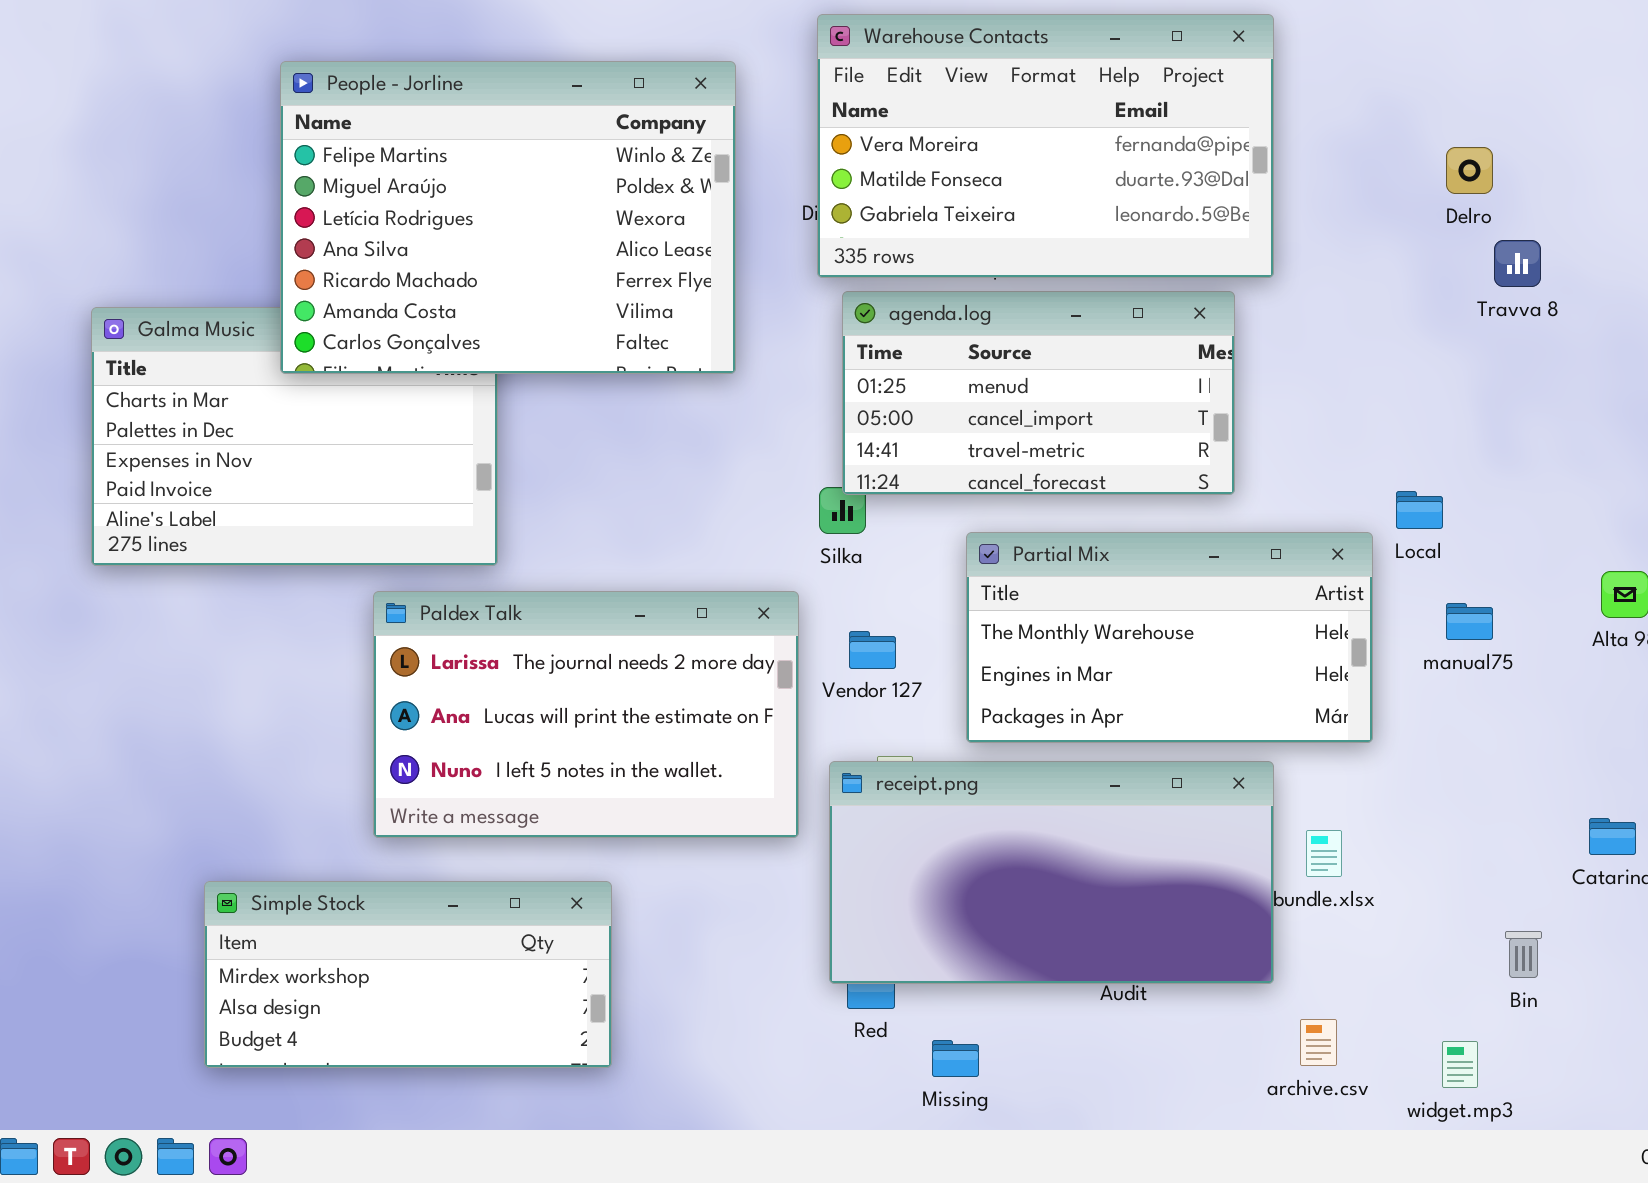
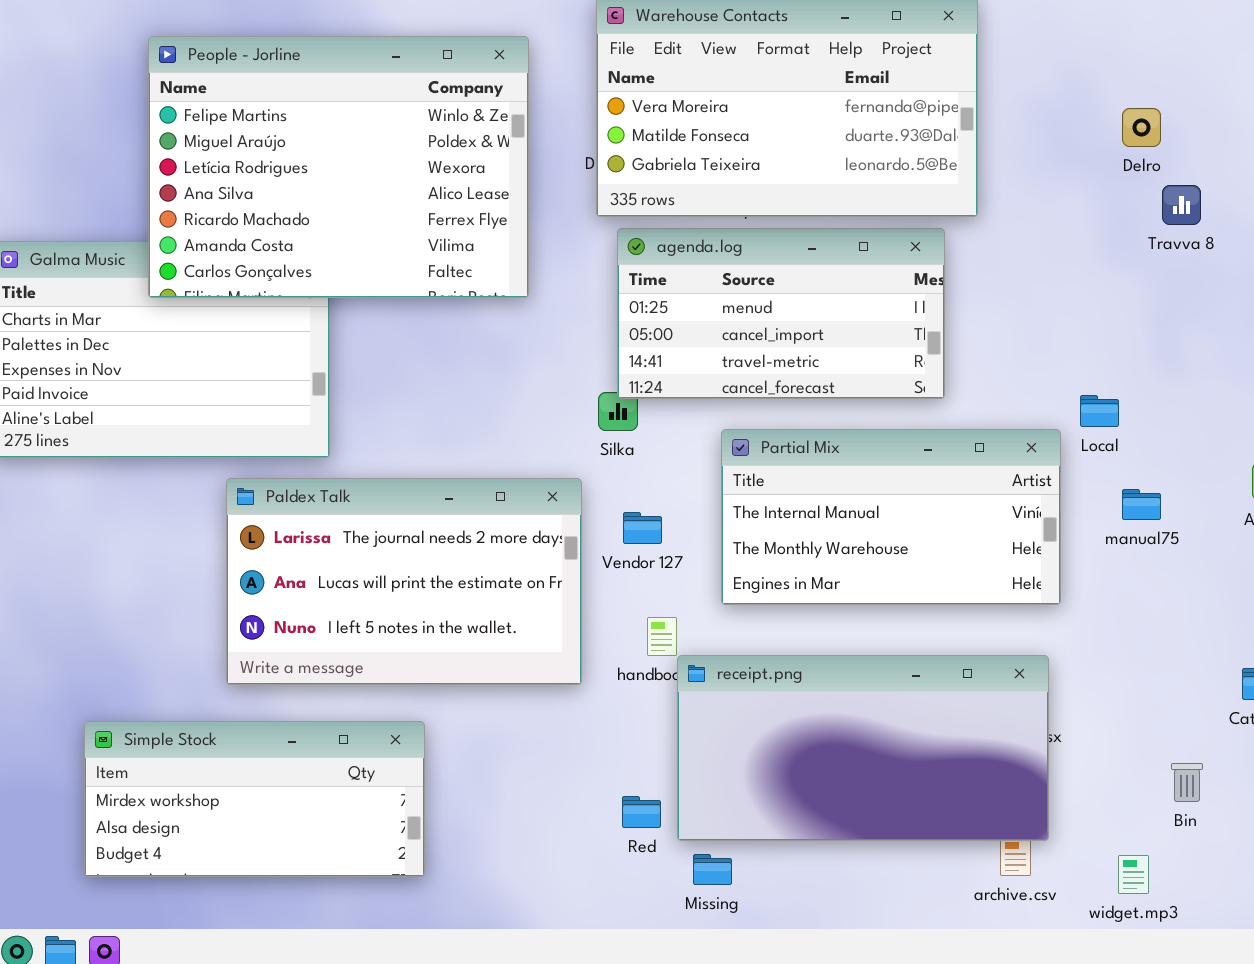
Partial Mix: [966,532,1373,743] -> [721,429,1061,605], scrolled up 1 row
receipt.png: [829,761,1274,984] -> [677,655,1049,841], moved

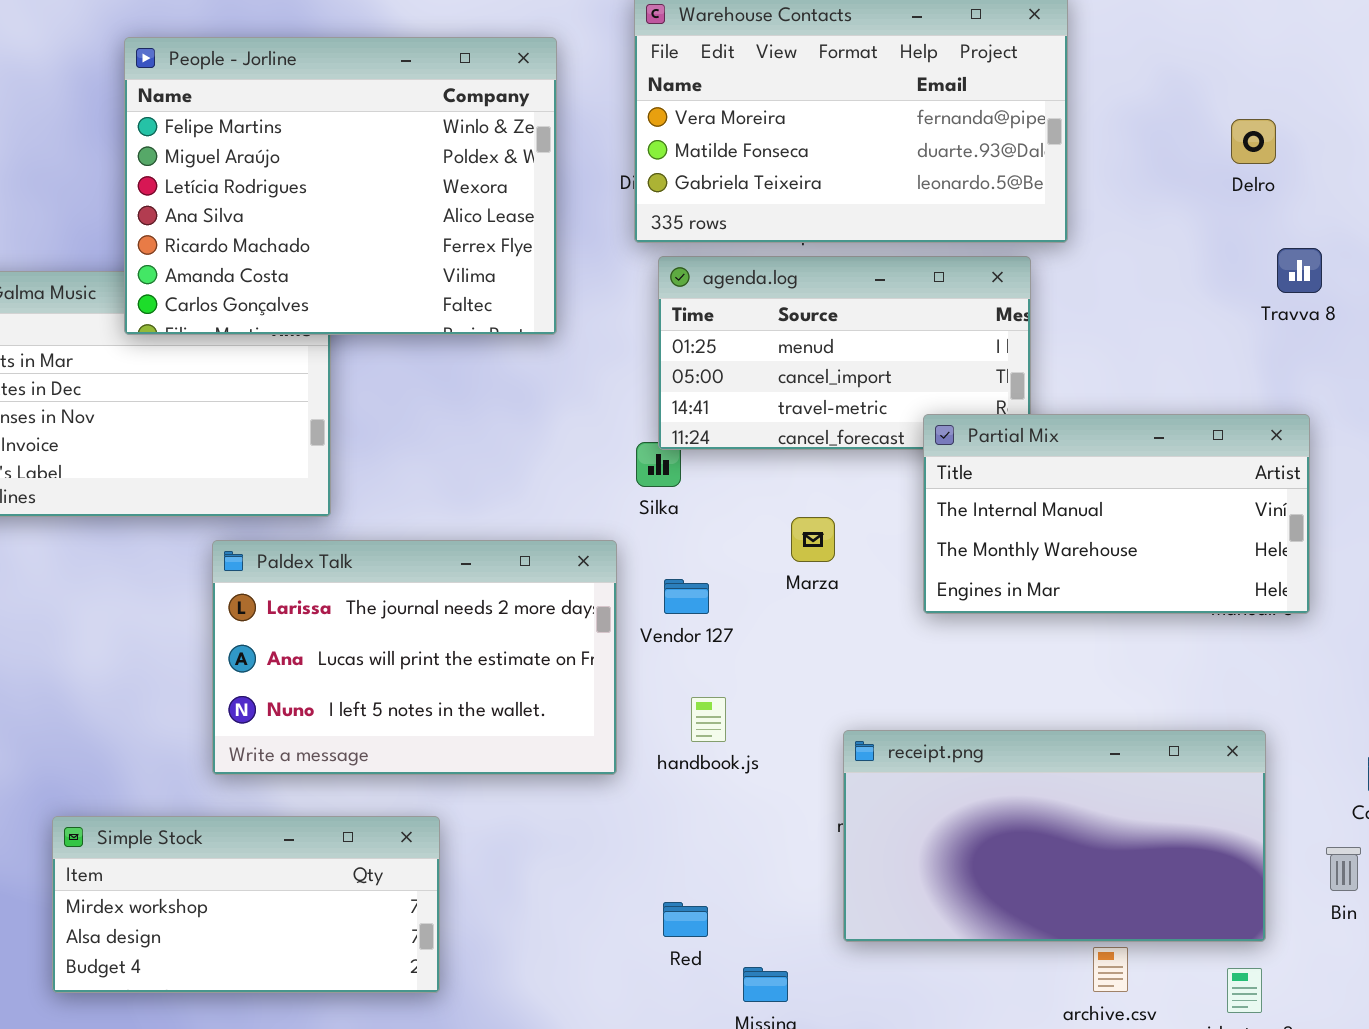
Travva 8: [1162,185,1201,225] -> [1277,248,1322,293], moved
Partial Mix: [721,429,1061,605] -> [923,414,1310,614], moved
receipt.png: [677,655,1049,841] -> [843,730,1266,942], moved
Bin: [1171,763,1203,802] -> [1326,847,1361,891], moved

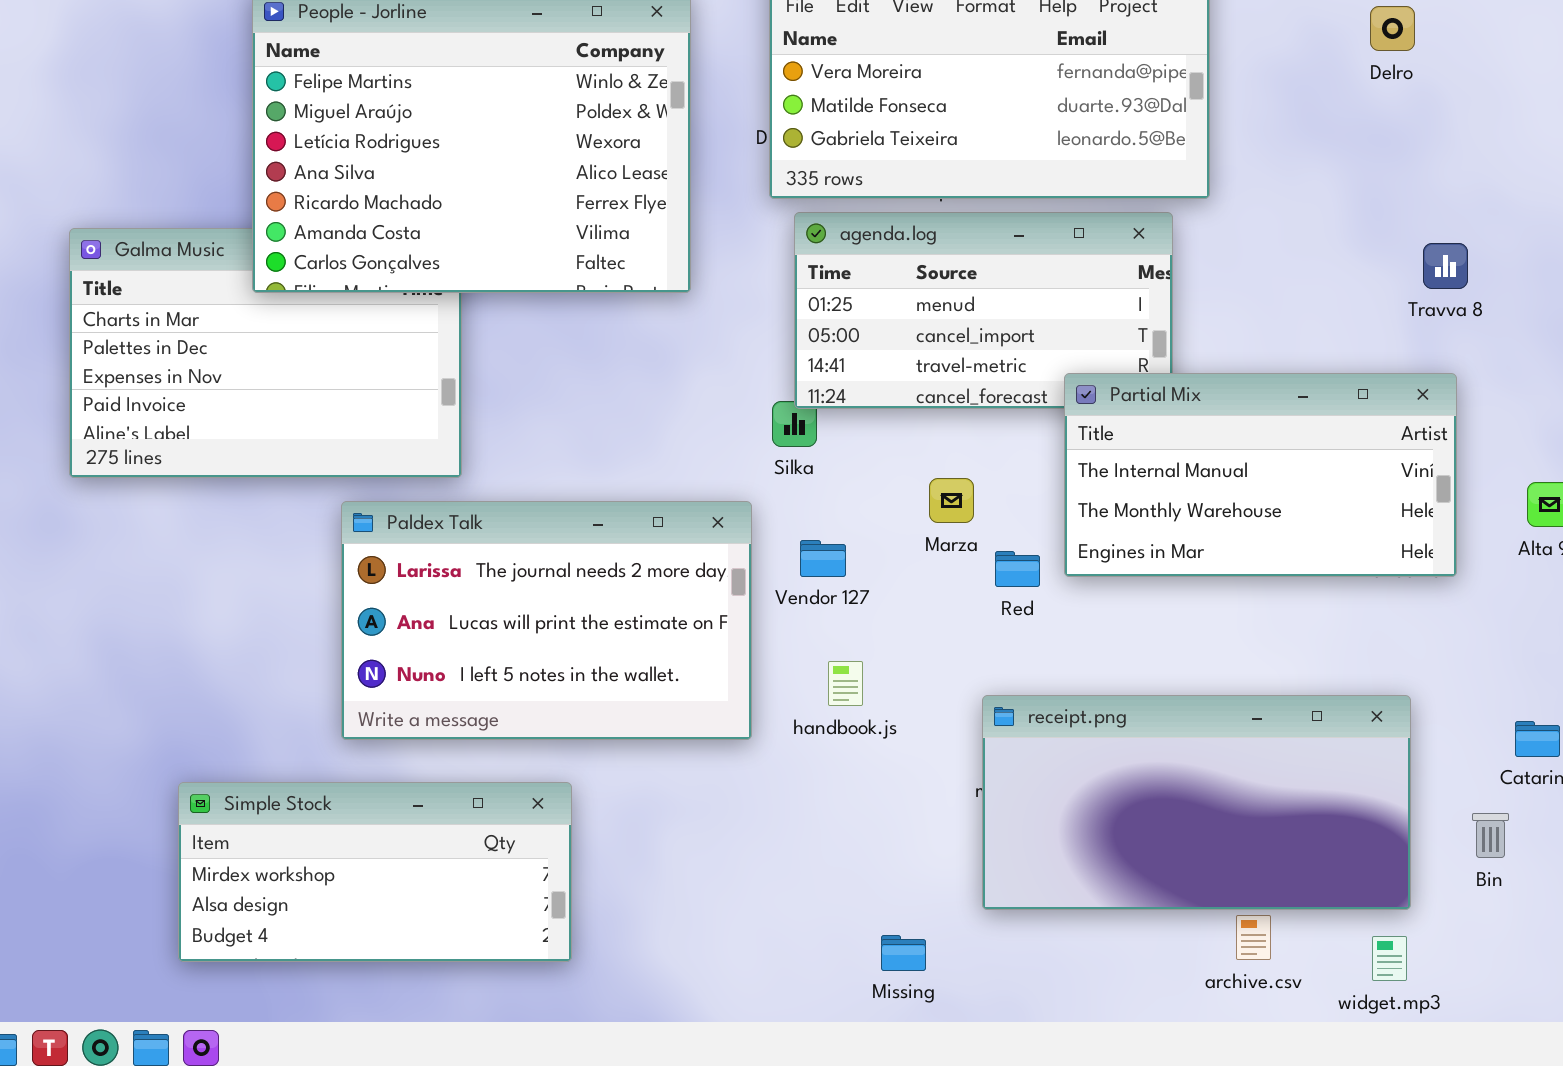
Delro: [1231,119,1276,164] -> [1370,6,1415,51], moved
Travva 8: [1277,248,1322,293] -> [1423,243,1468,289], moved
Red: [663,902,708,937] -> [995,551,1040,587], moved

